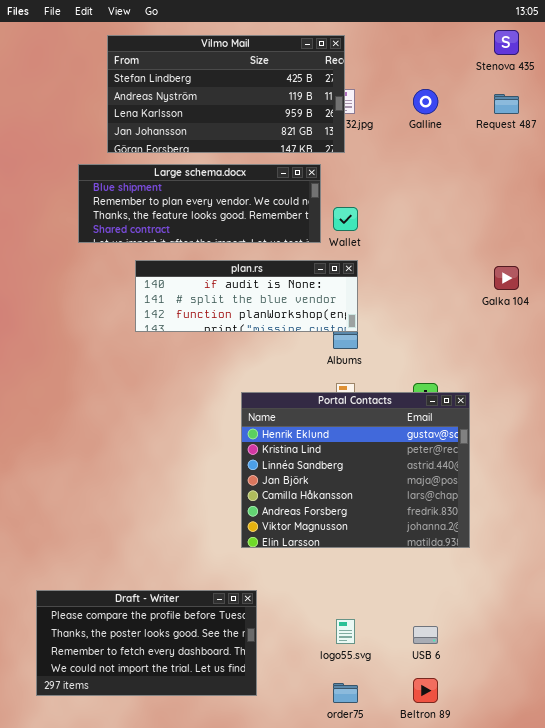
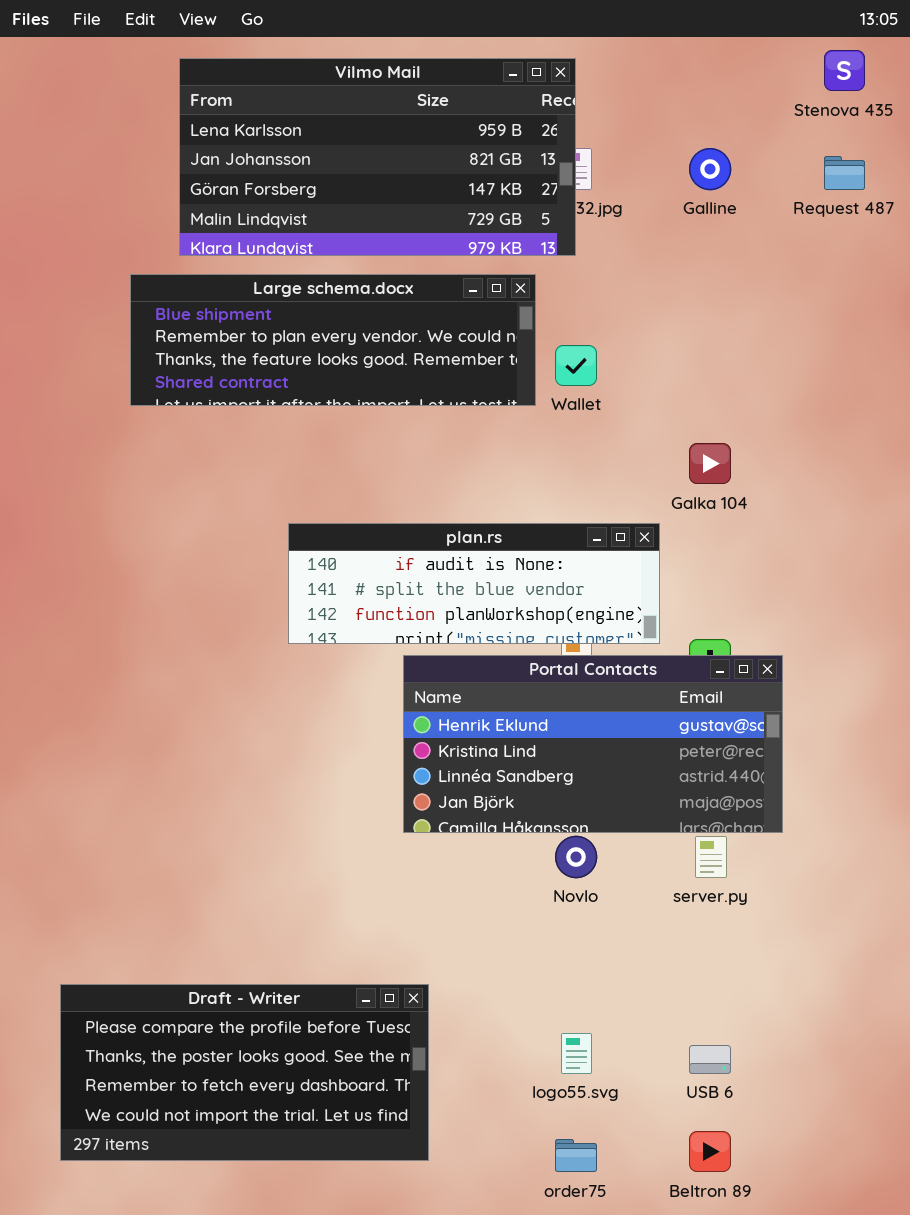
Vilmo Mail: [107,35,345,153] -> [179,58,576,256], scrolled down 2 rows
plan.rs: [135,260,358,332] -> [288,523,660,644], moved
Galka 104: [494,266,519,290] -> [689,443,731,484], moved
Portal Contacts: [241,392,470,548] -> [403,655,783,833], resized

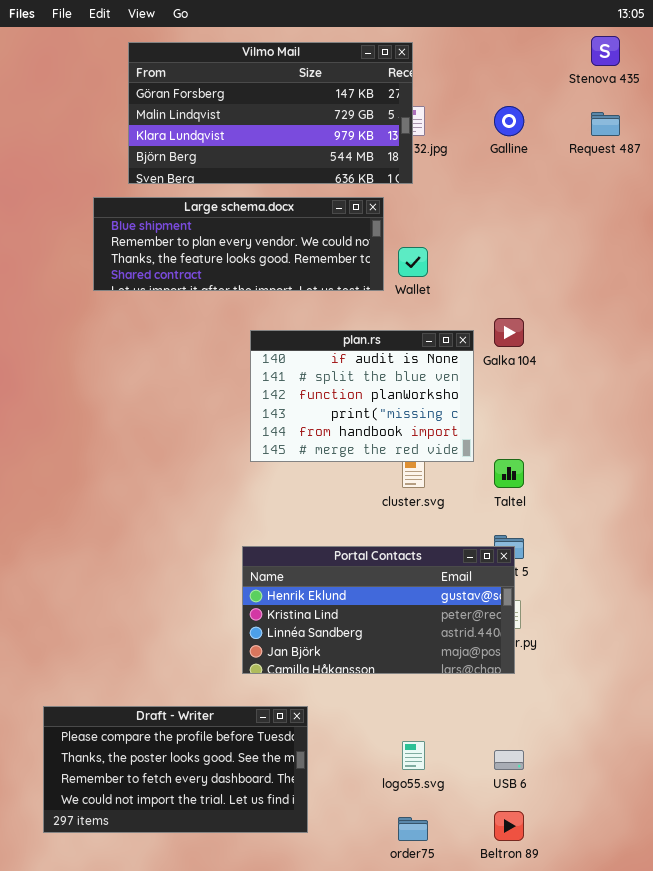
Vilmo Mail: [179,58,576,256] -> [128,42,413,184], scrolled down 2 rows
plan.rs: [288,523,660,644] -> [250,330,474,462], resized
Portal Contacts: [403,655,783,833] -> [242,546,515,674], moved

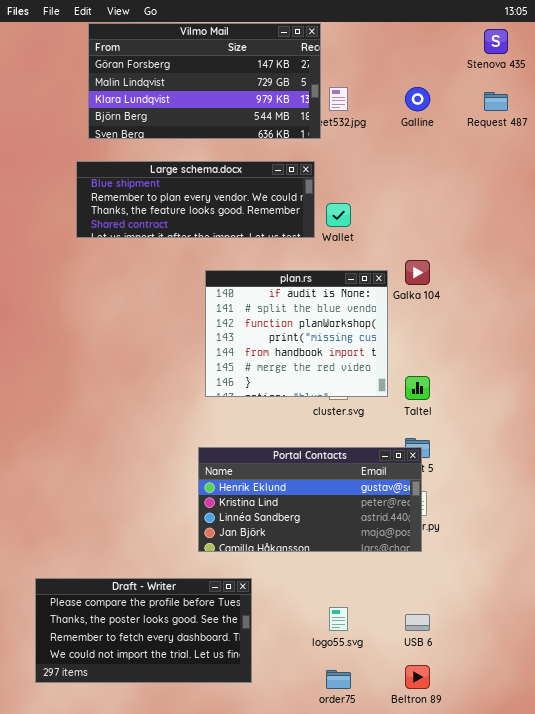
Vilmo Mail: [128,42,413,184] -> [88,23,321,139], moved
plan.rs: [250,330,474,462] -> [205,270,388,397], resized

